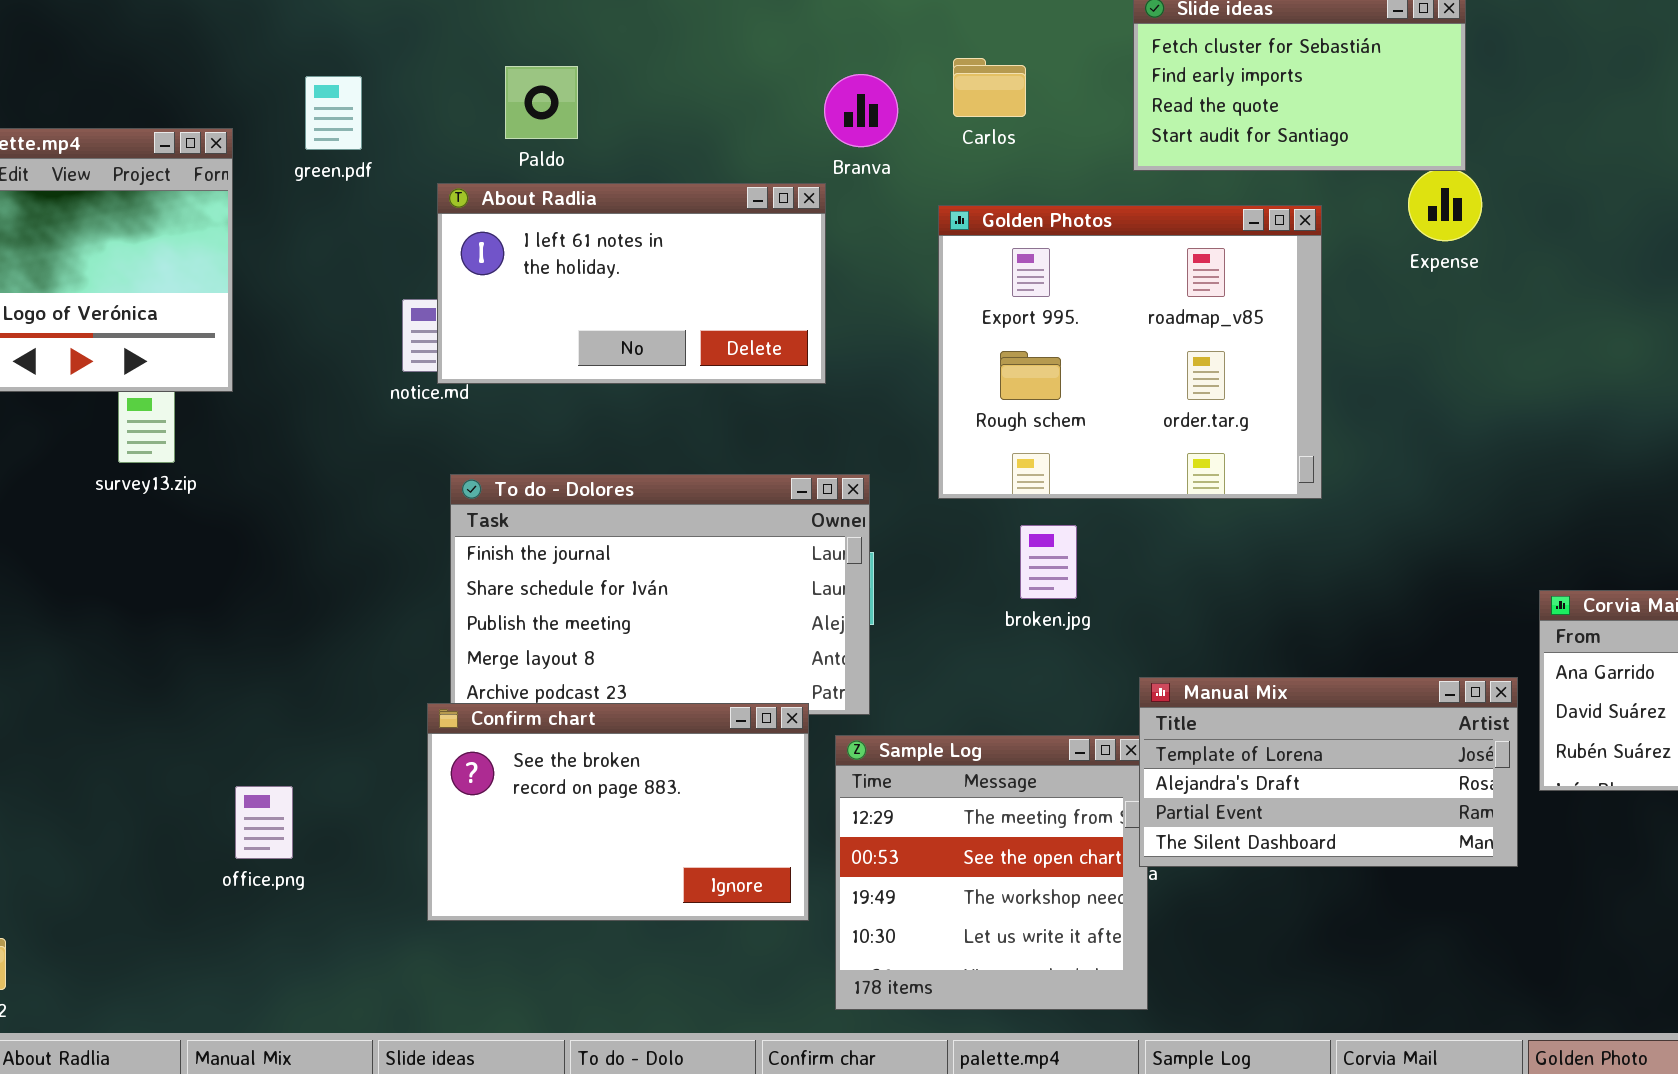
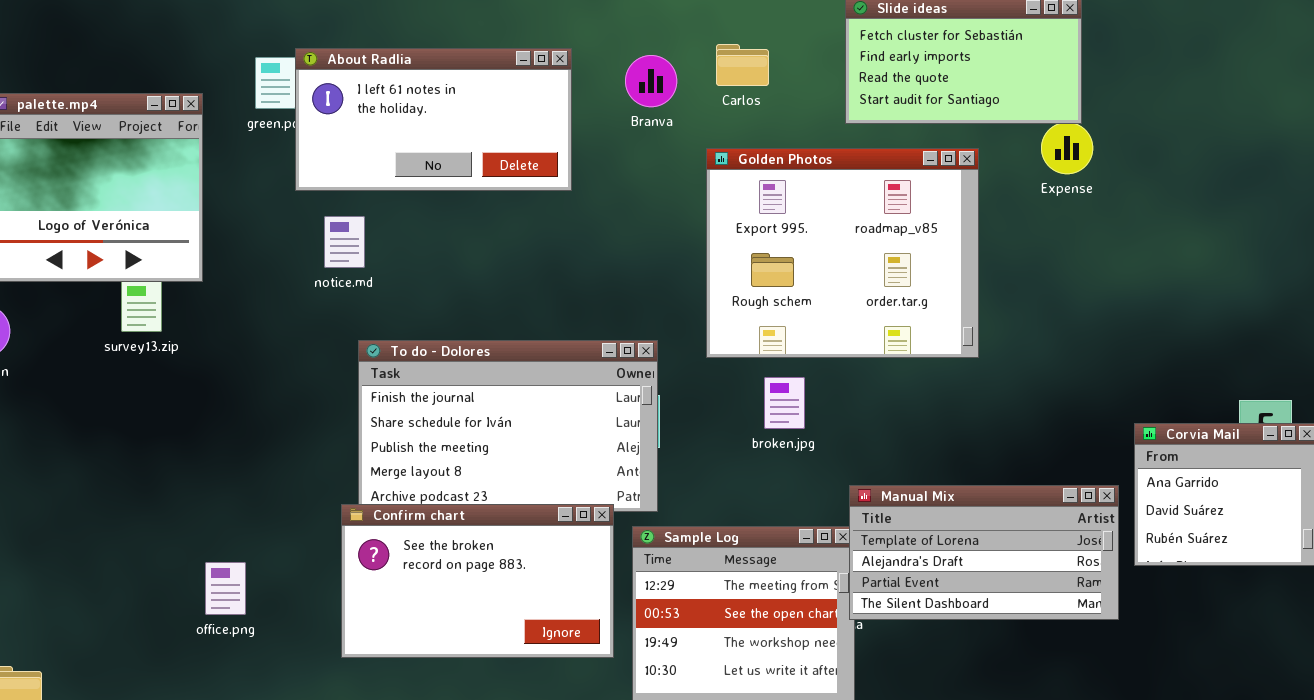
About Radlia: [437,183,826,384] -> [295,48,572,191], moved

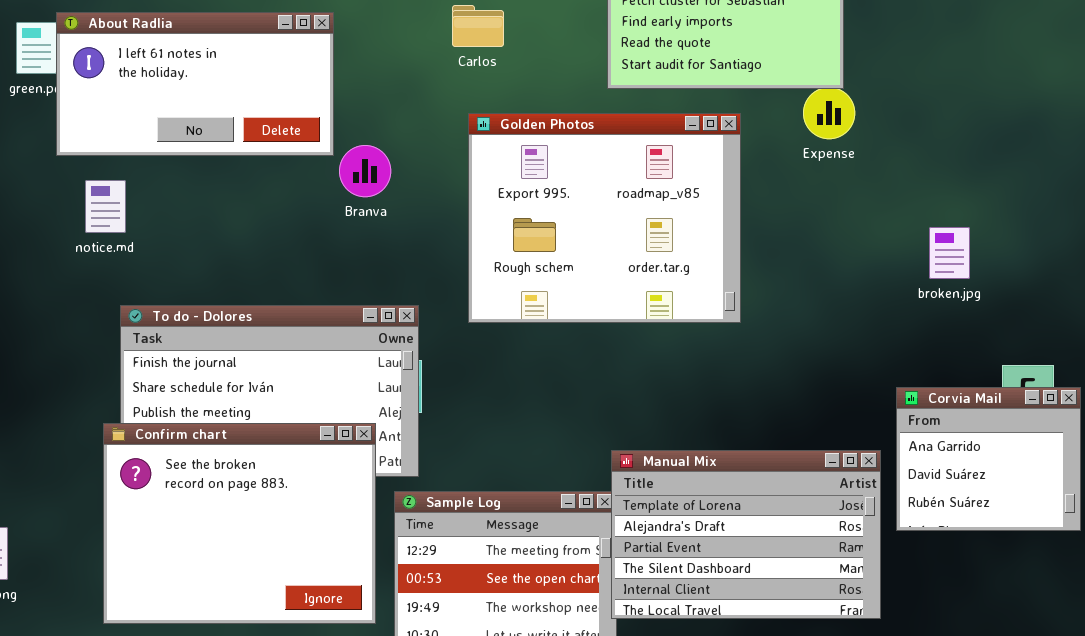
Carlos: [716,44,769,86] -> [452,5,504,47], moved
Branva: [625,55,677,107] -> [339,145,391,197], moved
broken.jpg: [764,377,805,429] -> [929,227,970,279], moved
Manual Mix: [849,485,1119,620] -> [611,450,881,619], resized
Confirm chart: [341,504,614,658] -> [103,423,376,624], resized

